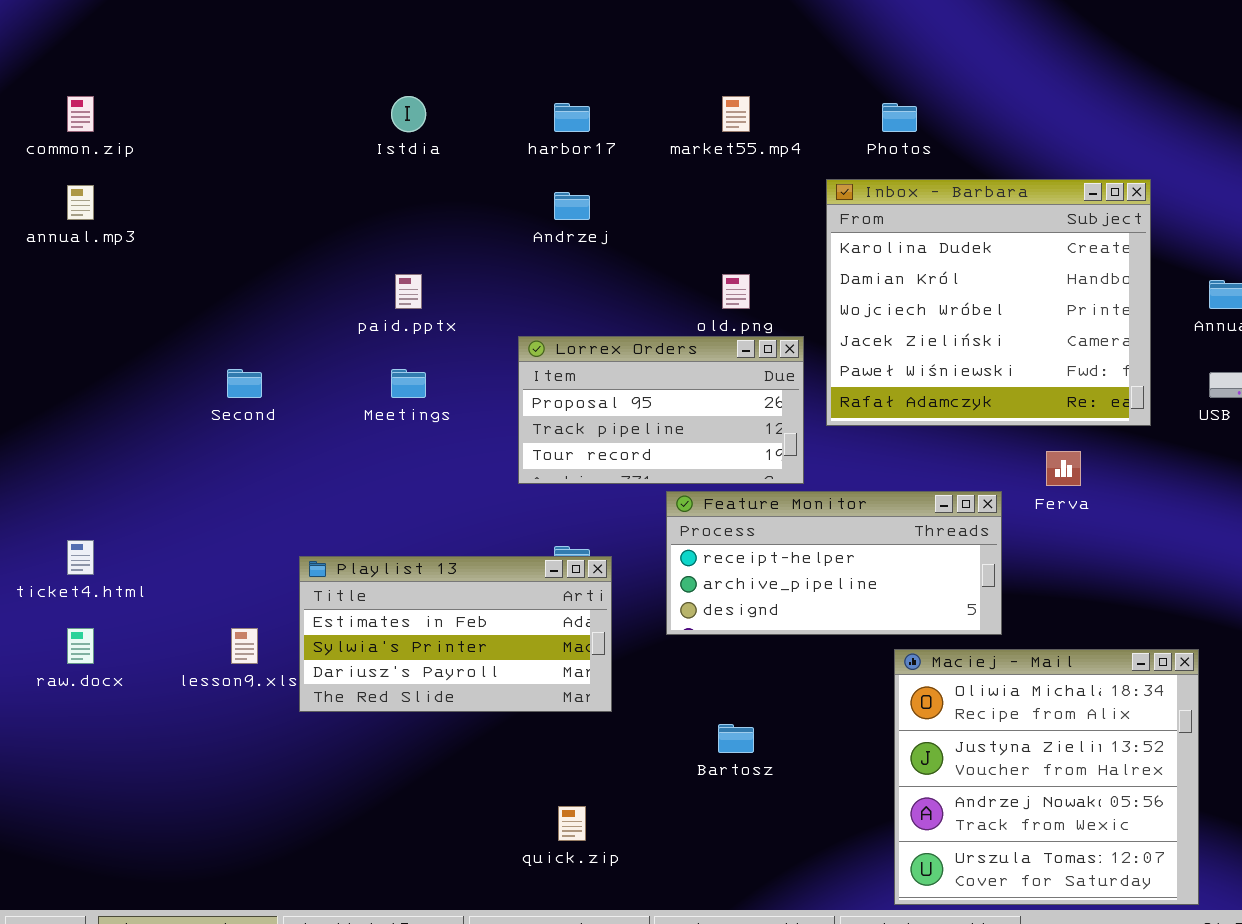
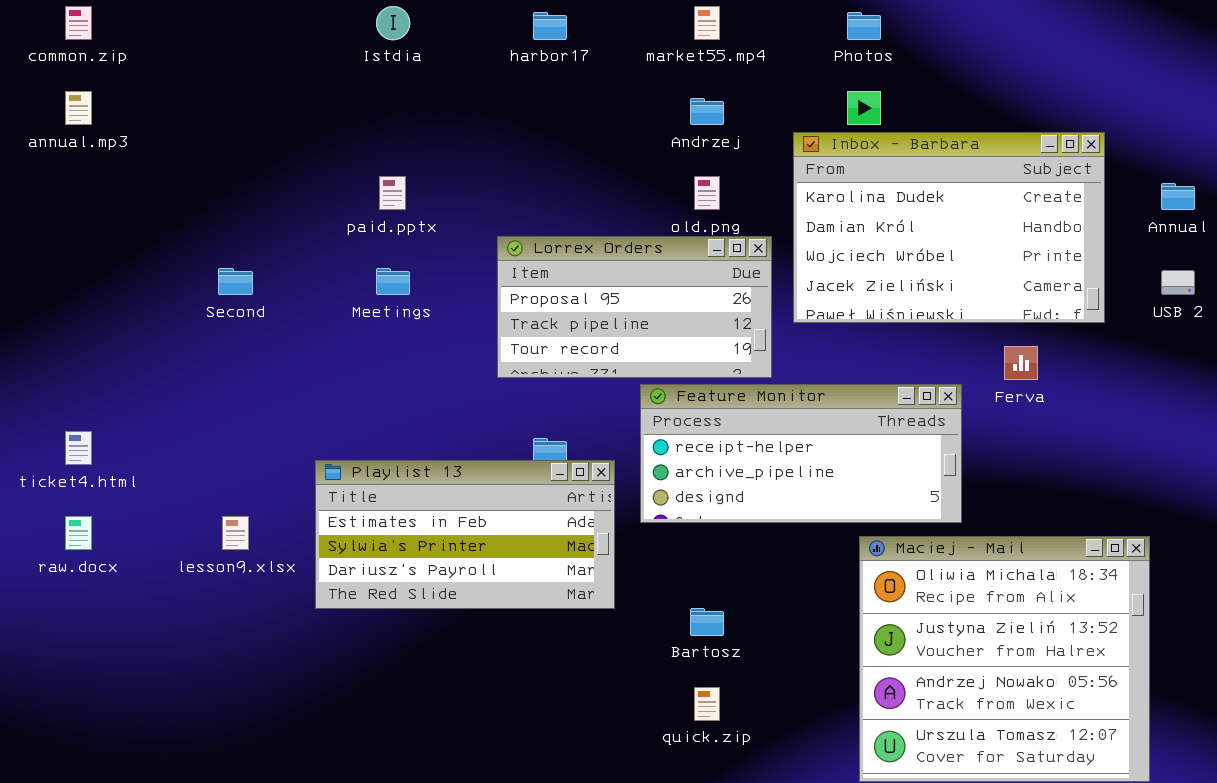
Inbox - Barbara: [826,179,1151,426] -> [793,132,1105,323], resized
Andrzej: [554,192,590,220] -> [690,98,724,125], moved
Playlist 13: [299,556,612,712] -> [315,460,615,609], moved
quick.zip: [558,806,586,841] -> [694,687,720,721], moved

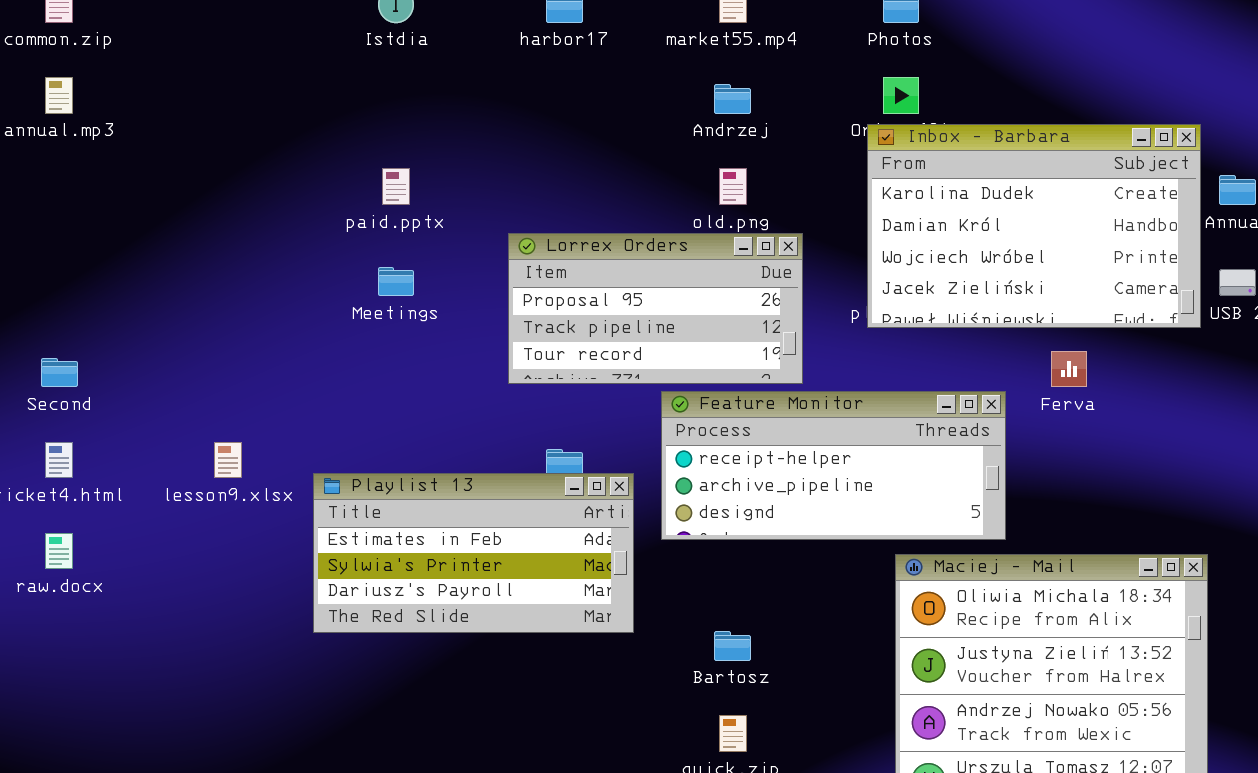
Inbox - Barbara: [793,132,1105,323] -> [867,124,1201,328], moved
Second: [218,268,253,295] -> [41,358,78,387], moved
lesson9.xlsx: [222,516,249,550] -> [214,442,242,478], moved

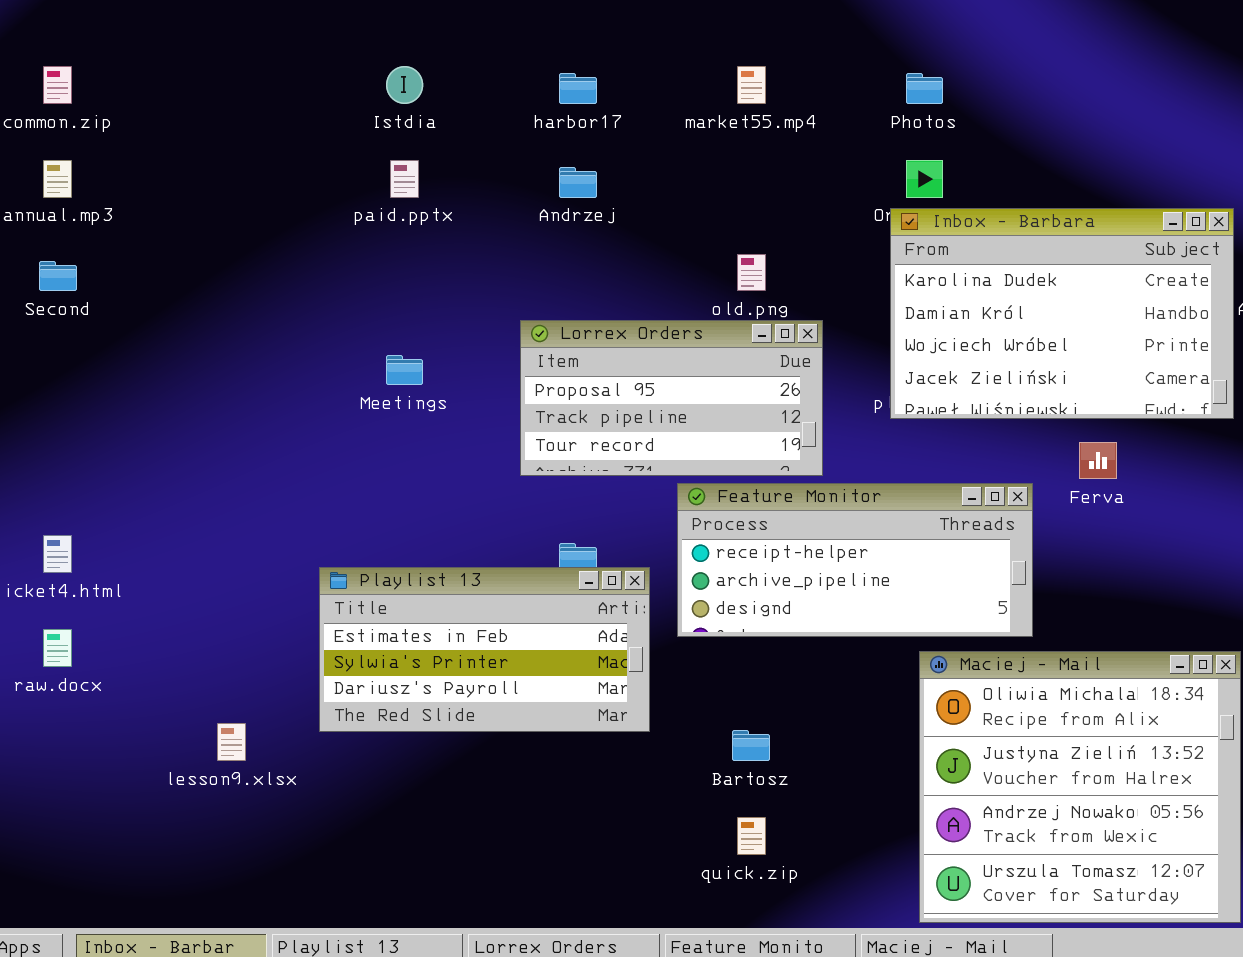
Andrzej: [714,84,751,114] -> [559,167,597,198], moved
paid.pptx: [382,168,410,205] -> [390,160,419,198], moved
Second: [41,358,78,387] -> [39,261,77,291], moved
lesson9.xlsx: [214,442,242,478] -> [217,723,246,761], moved

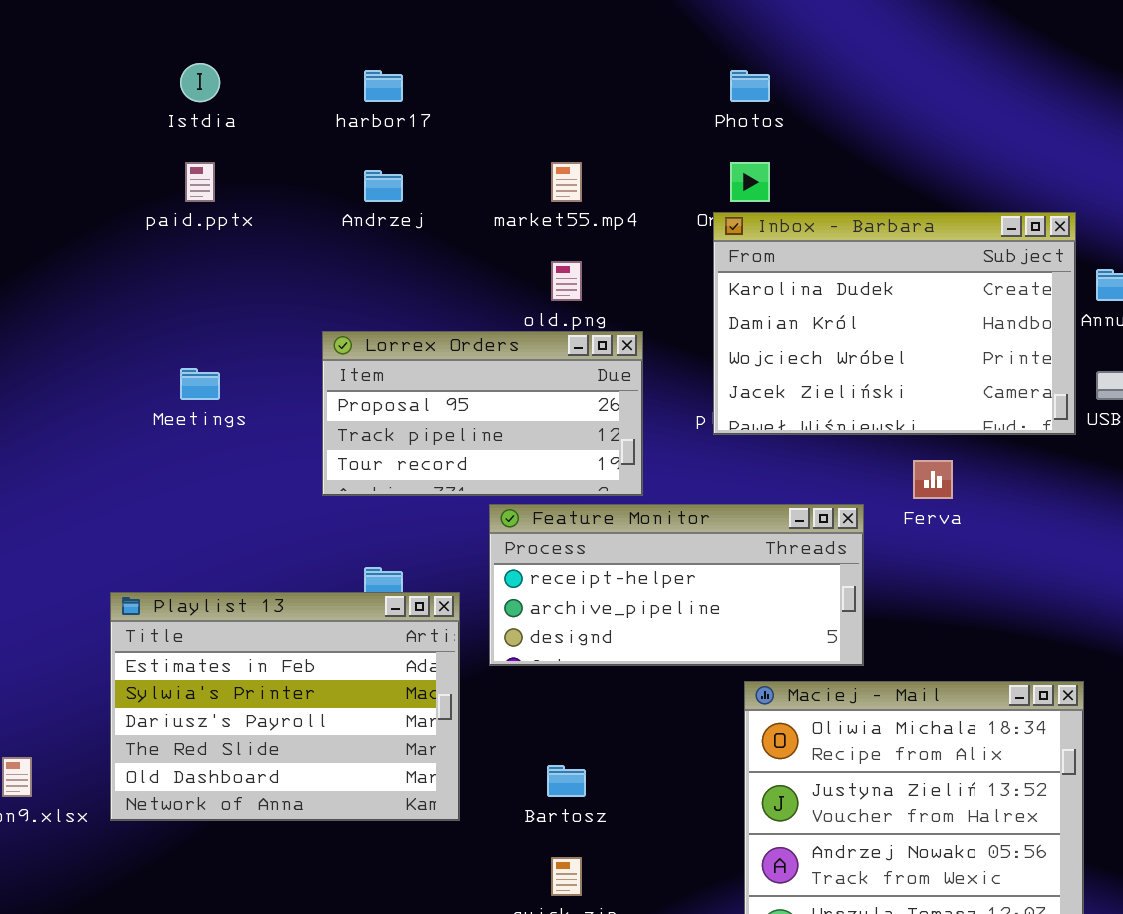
market55.mp4: [737,66,766,104] -> [551,162,582,202], moved
Playlist 13: [319,567,650,732] -> [110,592,460,821], resized

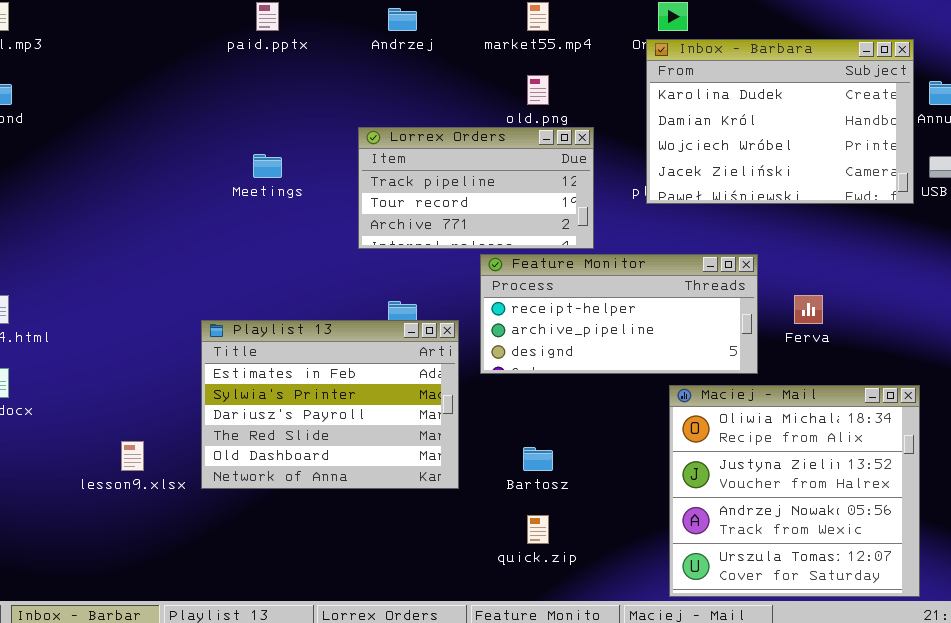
Lorrex Orders: [322,331,643,496] -> [358,127,594,249], scrolled down 1 row
Ferva: [913,460,953,499] -> [794,295,823,324], moved

